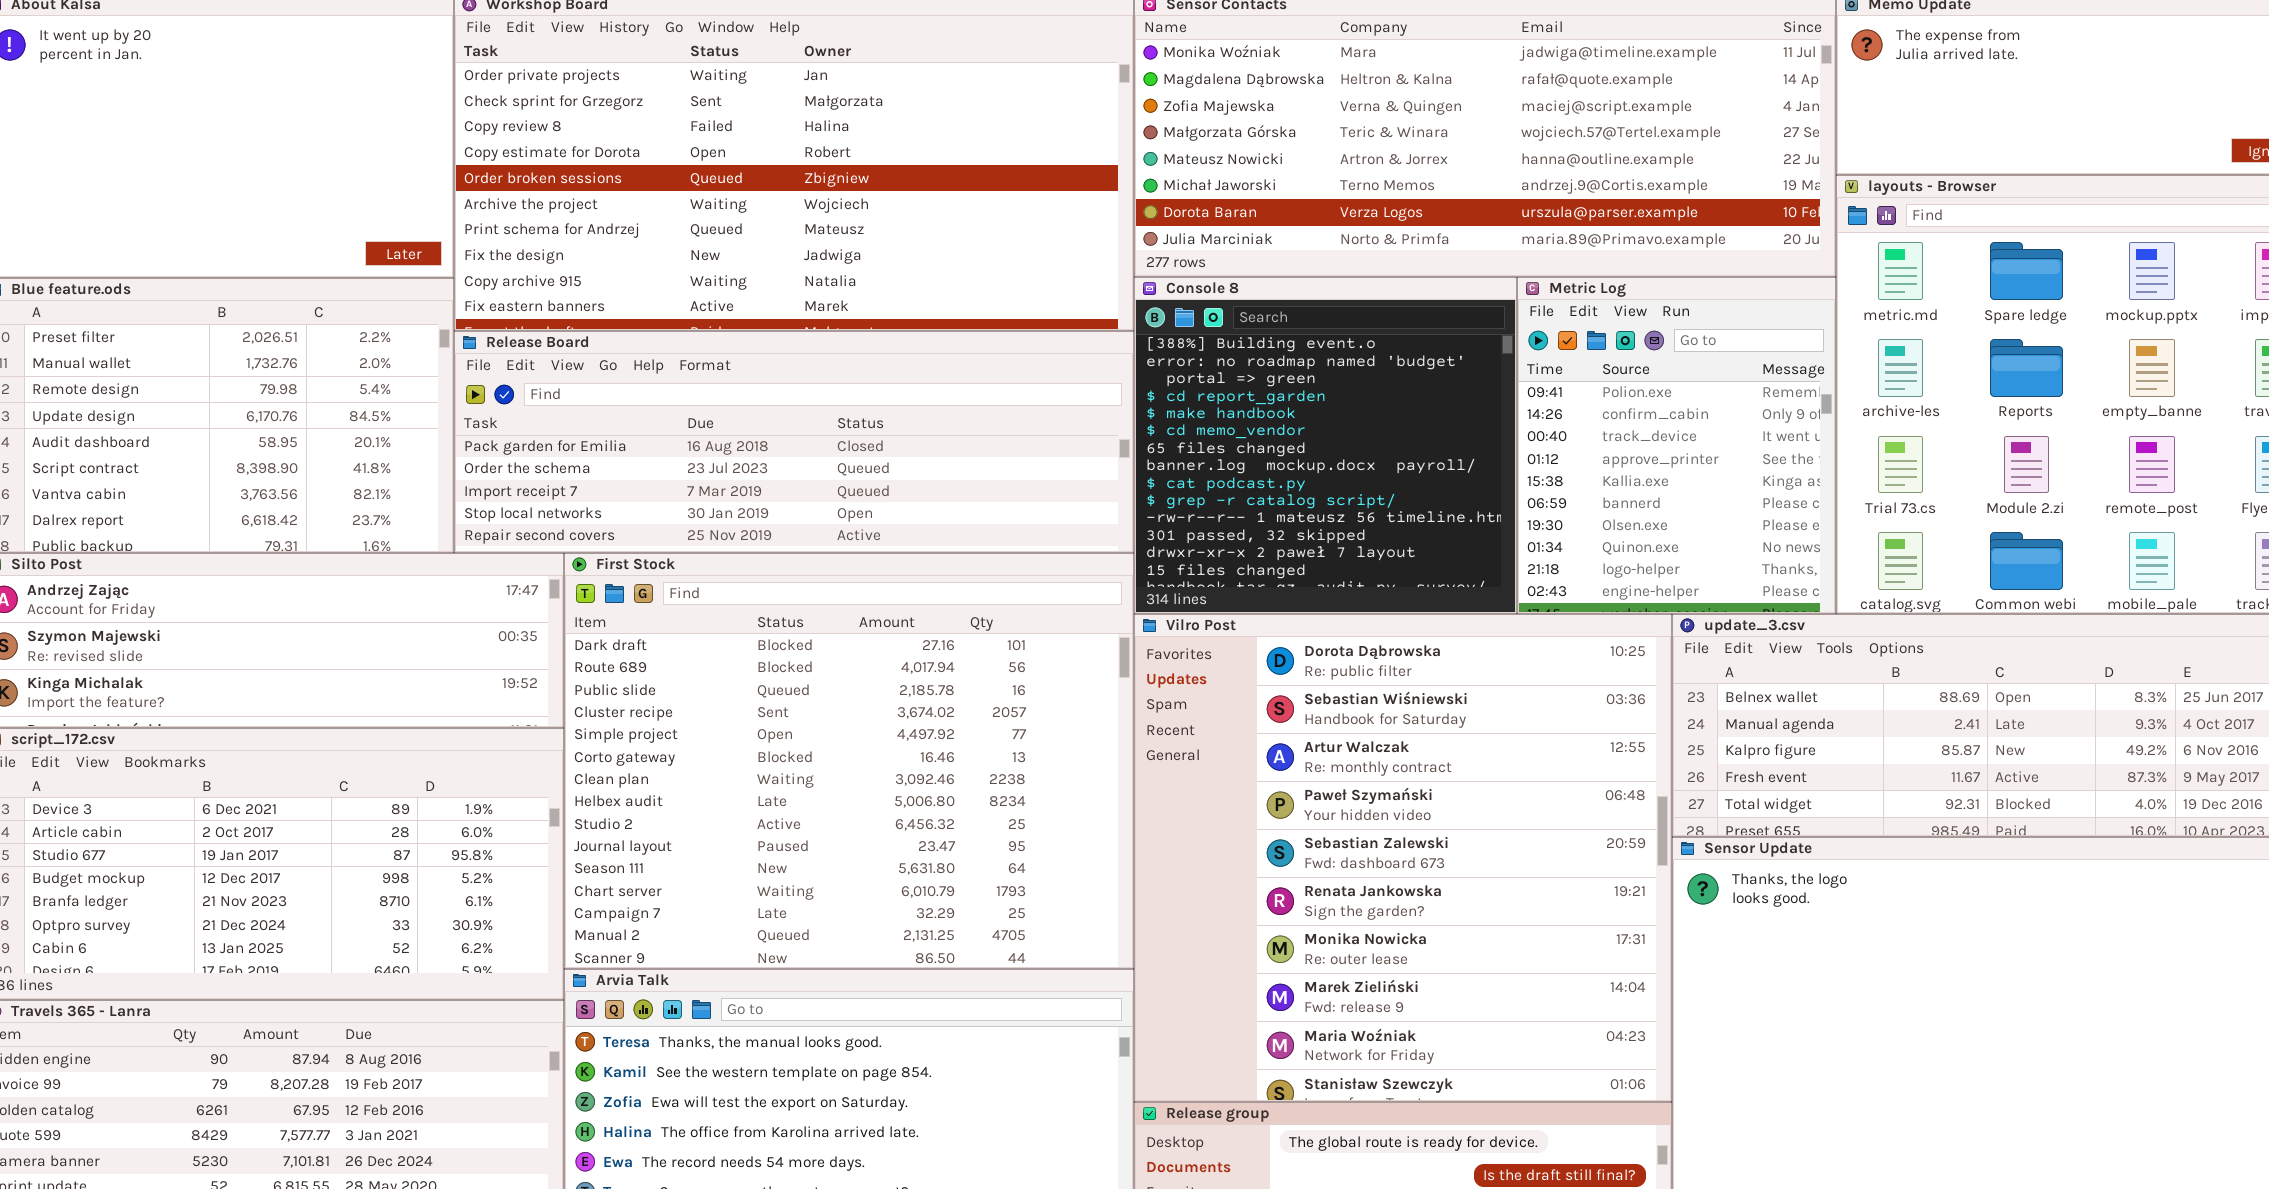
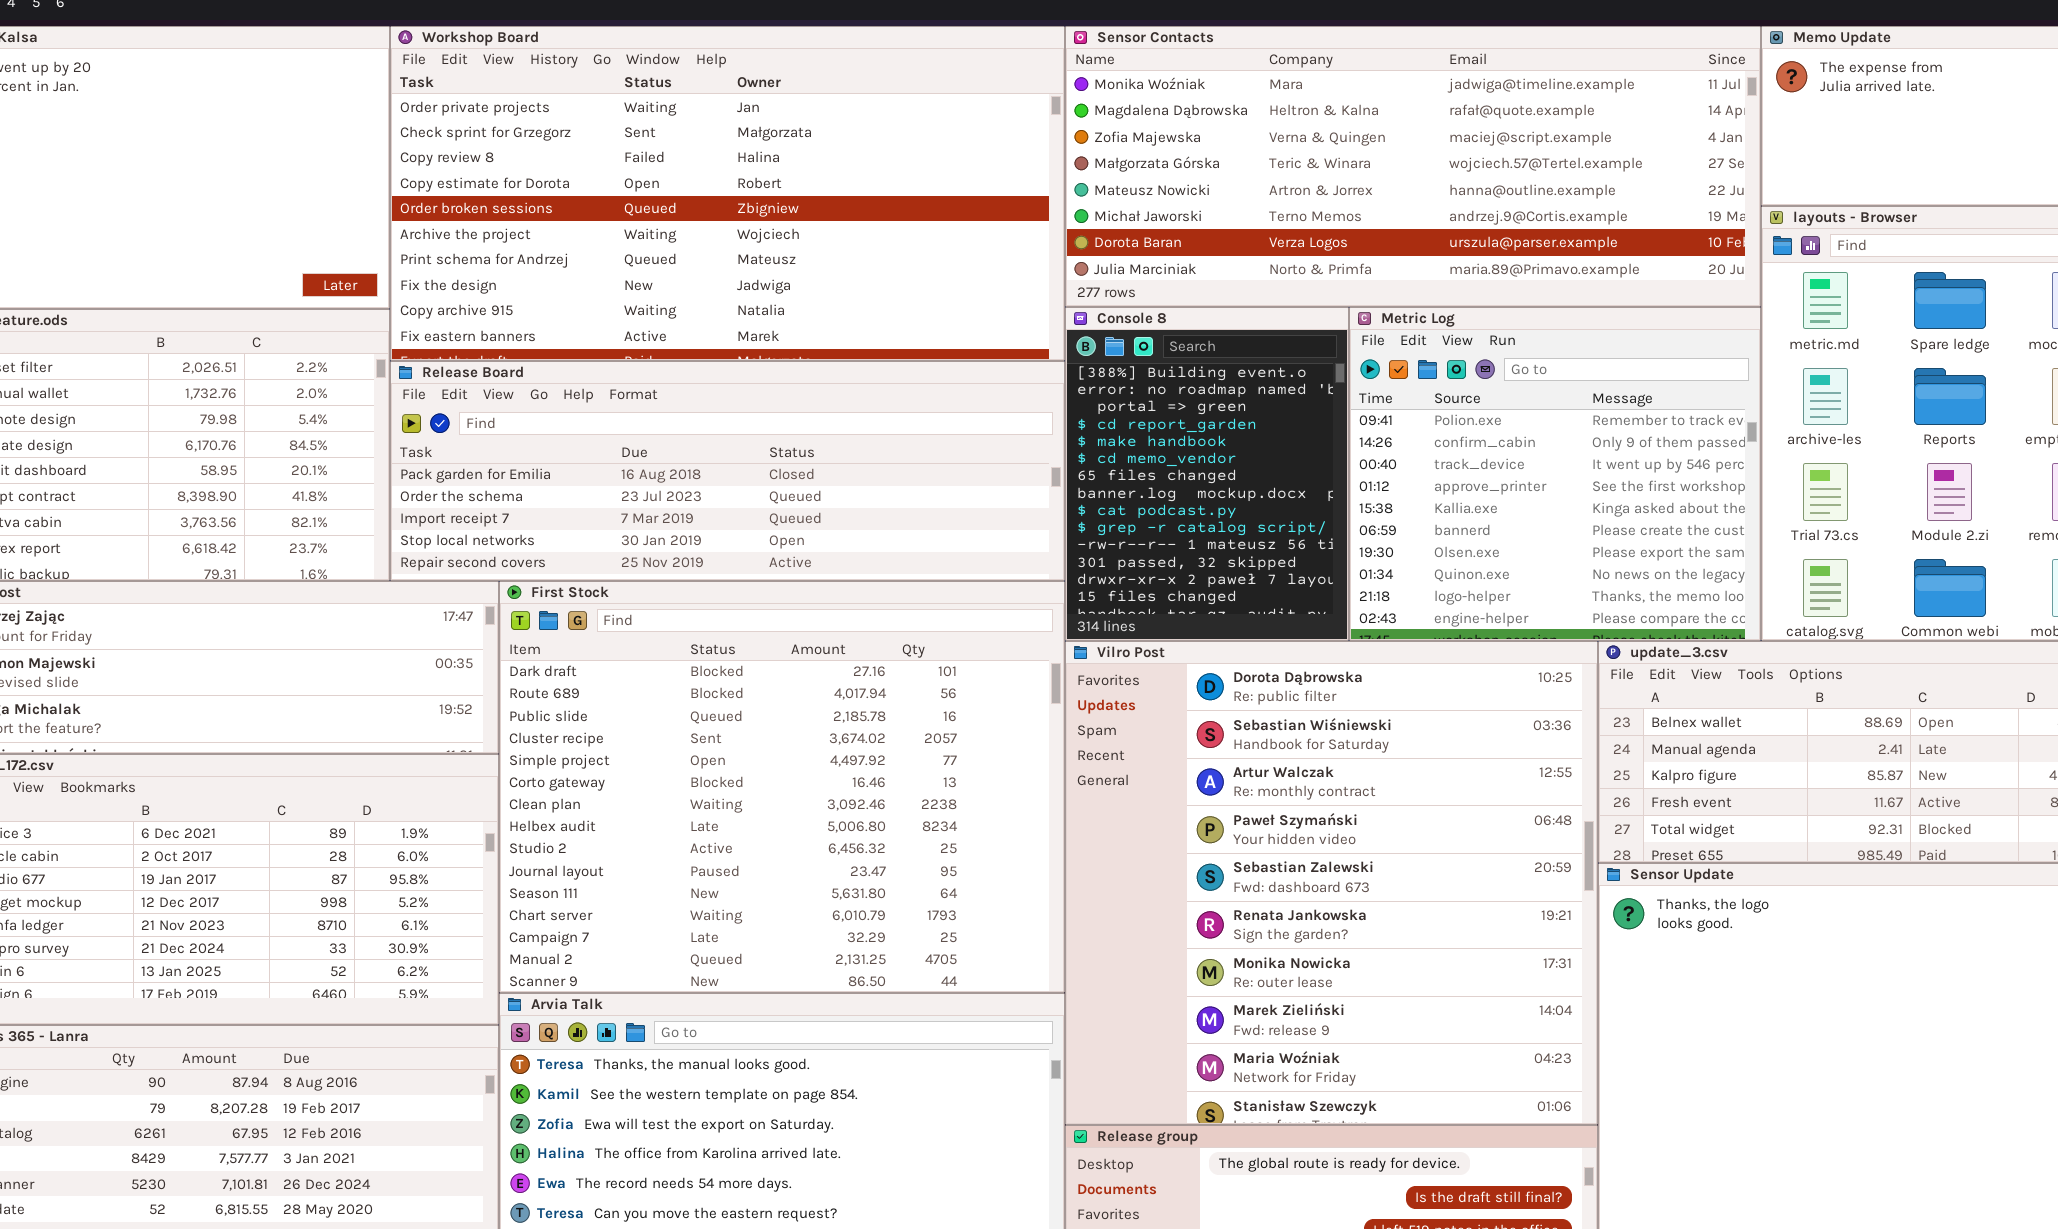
Console 8: [1134,277,1517,614] -> [1065,307,1349,641], resized
Metric Log: [1517,277,1836,614] -> [1349,307,1761,641], resized

